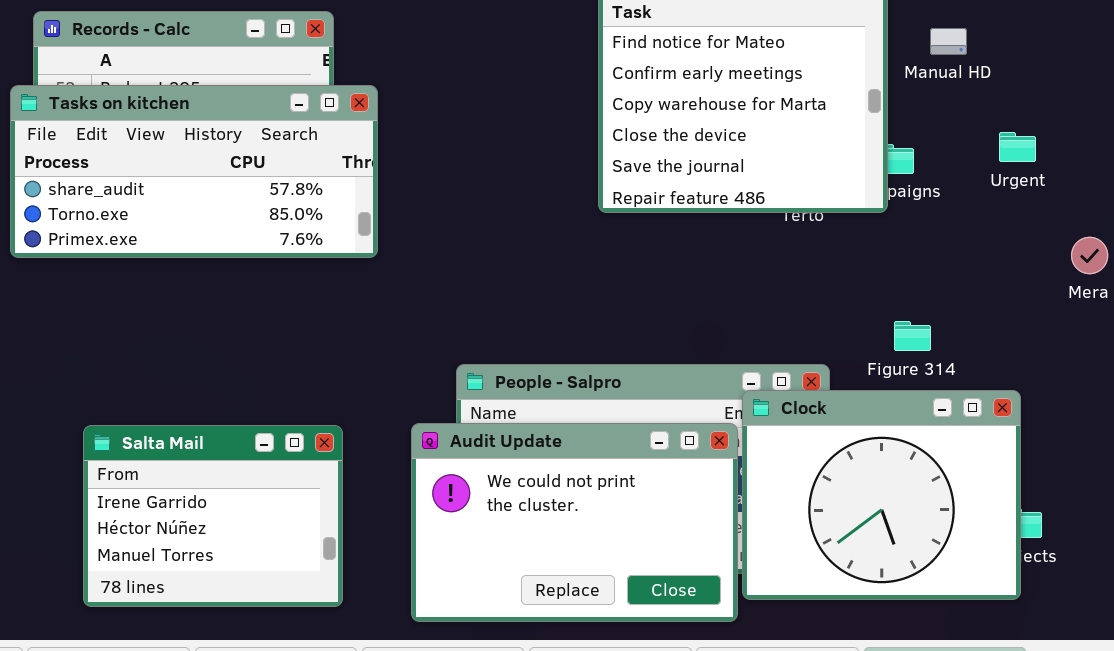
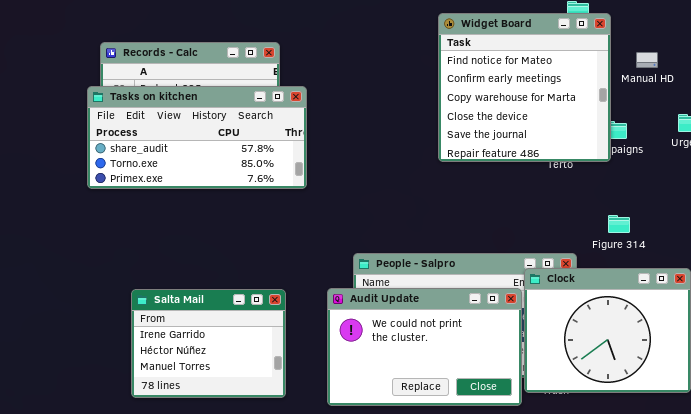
Figure 314: [894,321,931,351] -> [608,215,630,233], moved

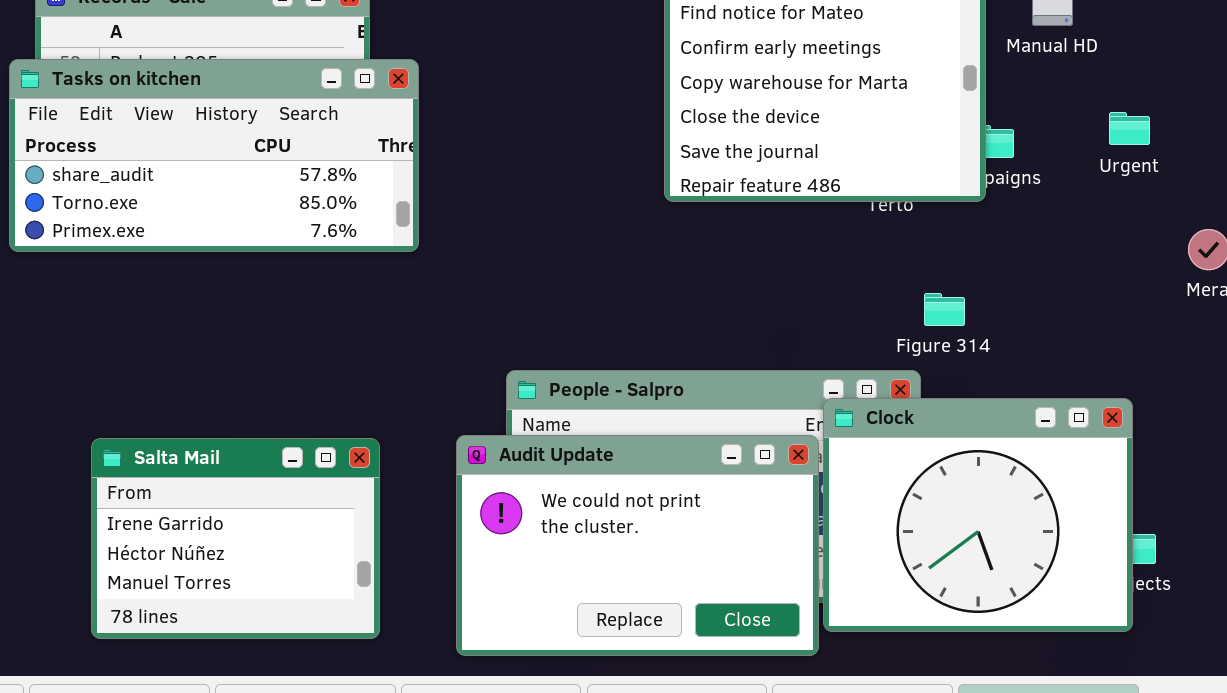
Figure 314: [608,215,630,233] -> [924,293,965,326], moved

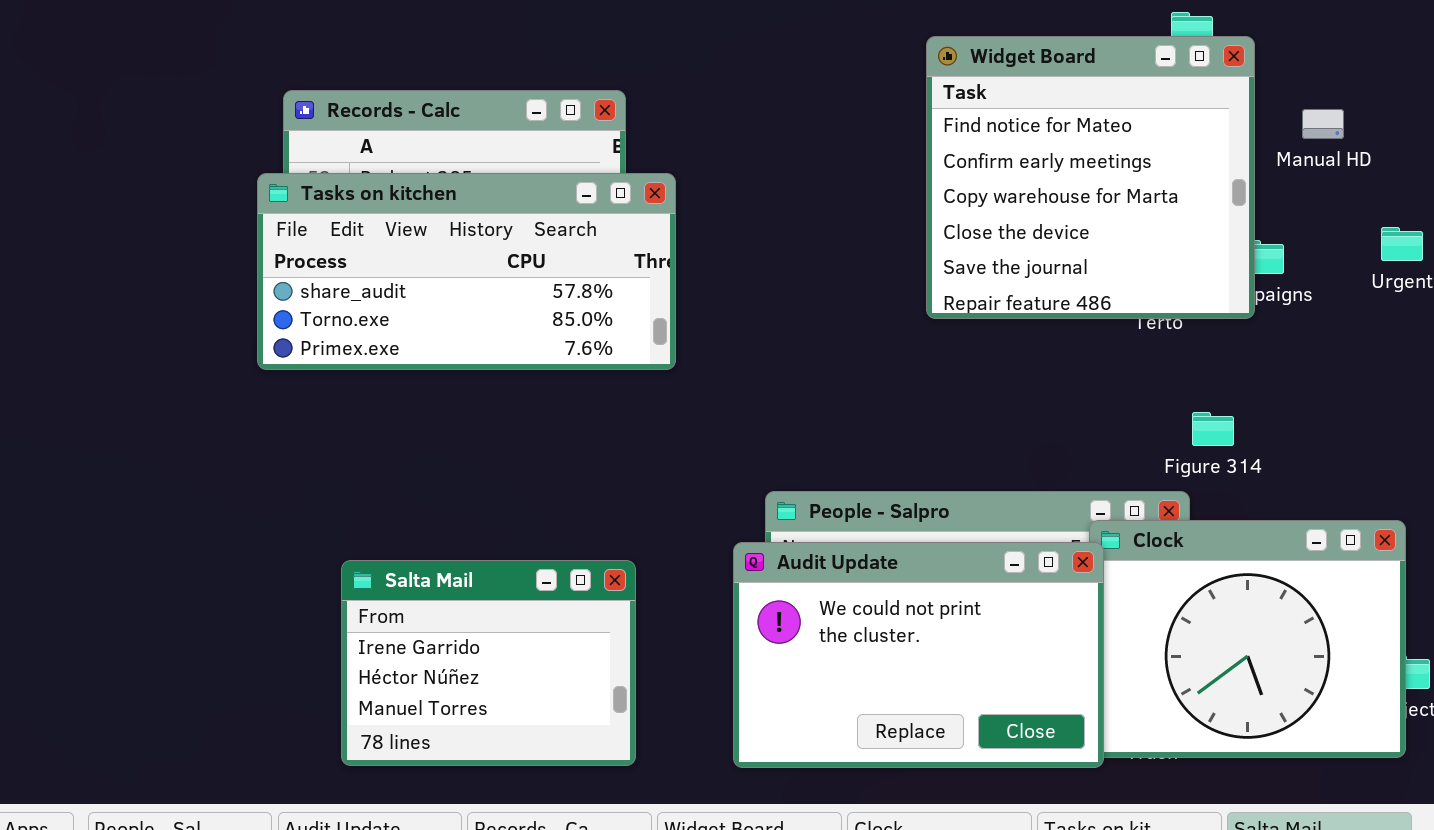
Audit Update: [456,435,819,656] -> [733,542,1104,768], moved

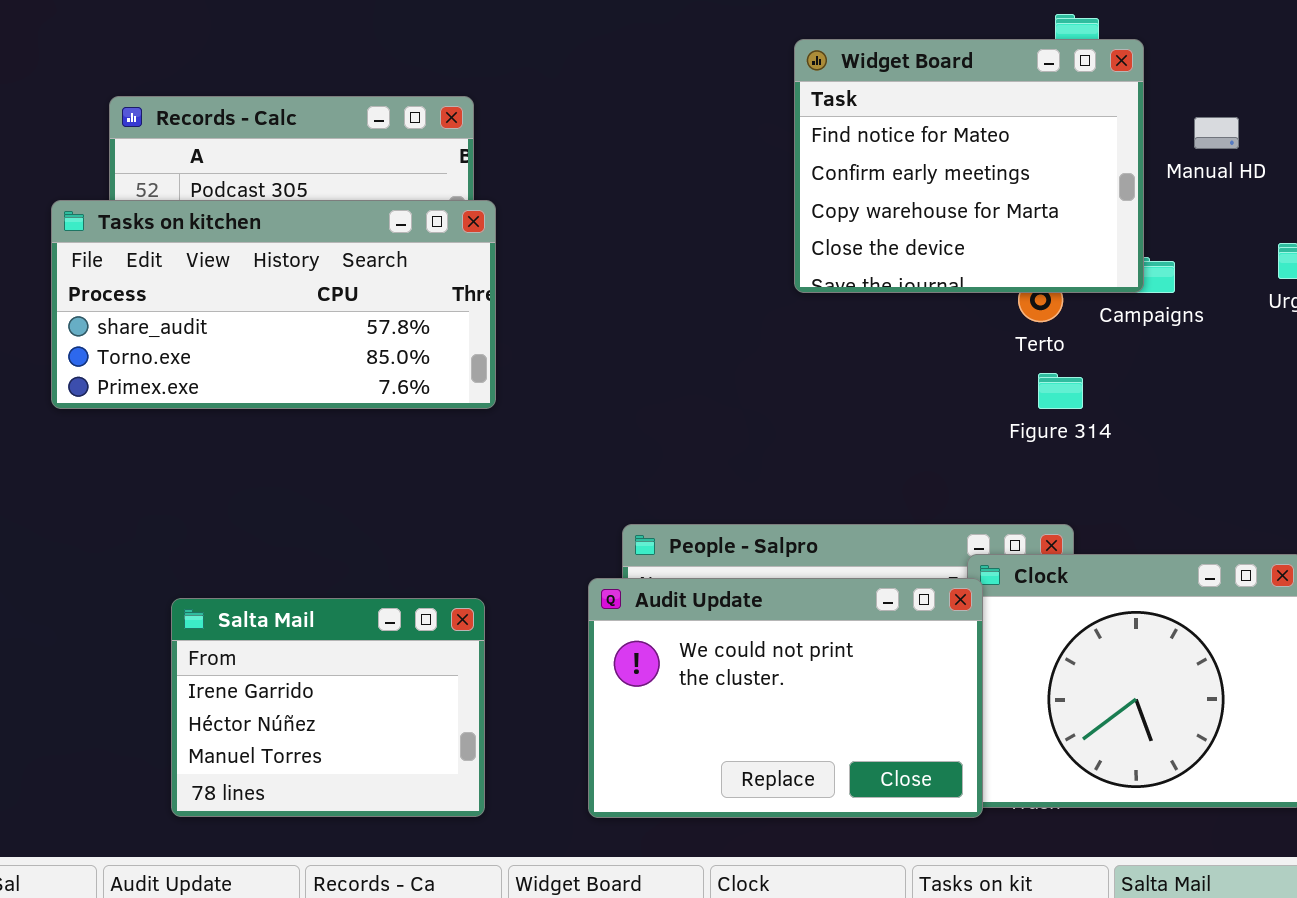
Widget Board: [926,36,1255,319] -> [794,39,1144,293], resized
Tasks on kitchen: [257,173,676,370] -> [51,200,496,409], moved
Figure 314: [1192,412,1234,446] -> [1038,373,1083,409], moved

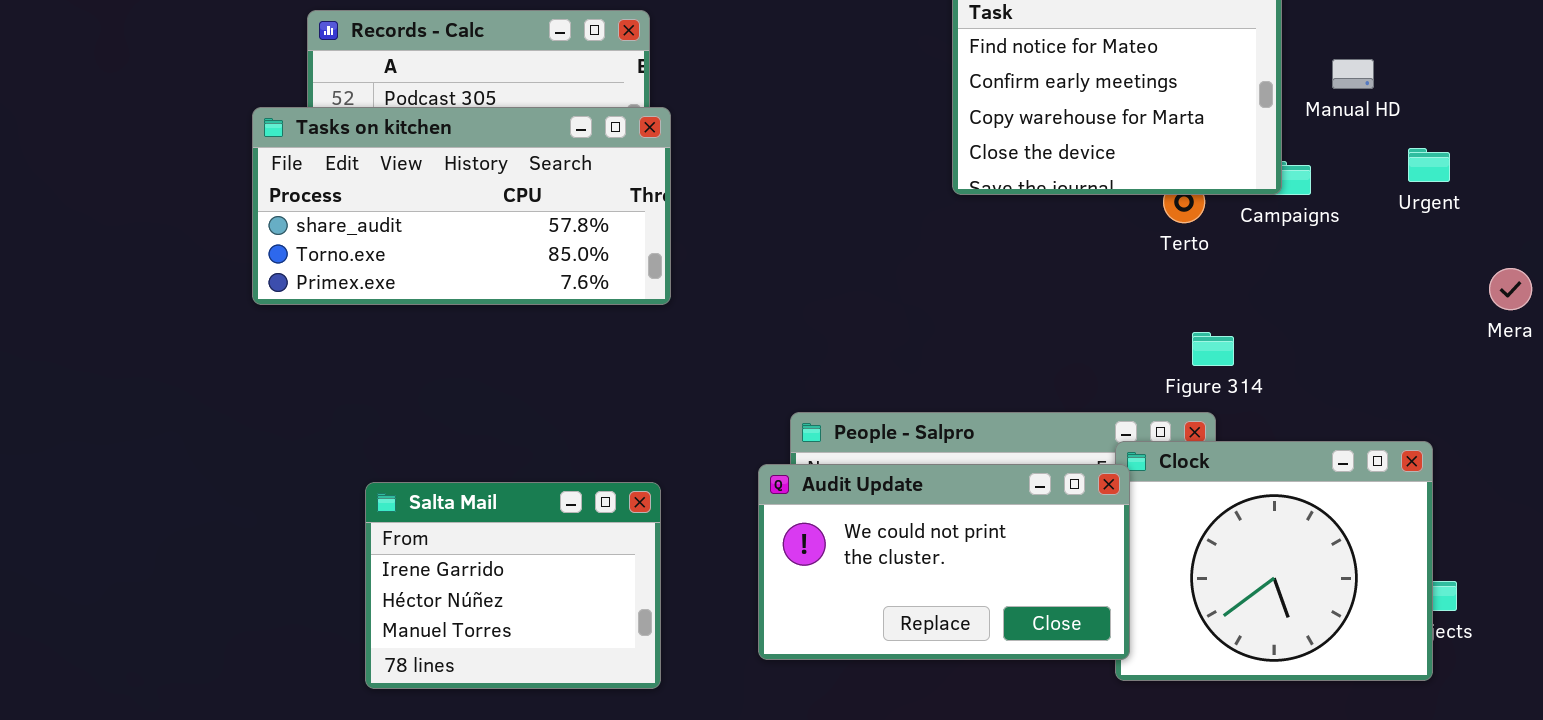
Manual HD: [1194,117,1239,149] -> [1332,59,1374,89], moved
Figure 314: [1038,373,1083,409] -> [1192,332,1234,366], moved
Audit Update: [588,578,983,818] -> [758,464,1130,660], resized

